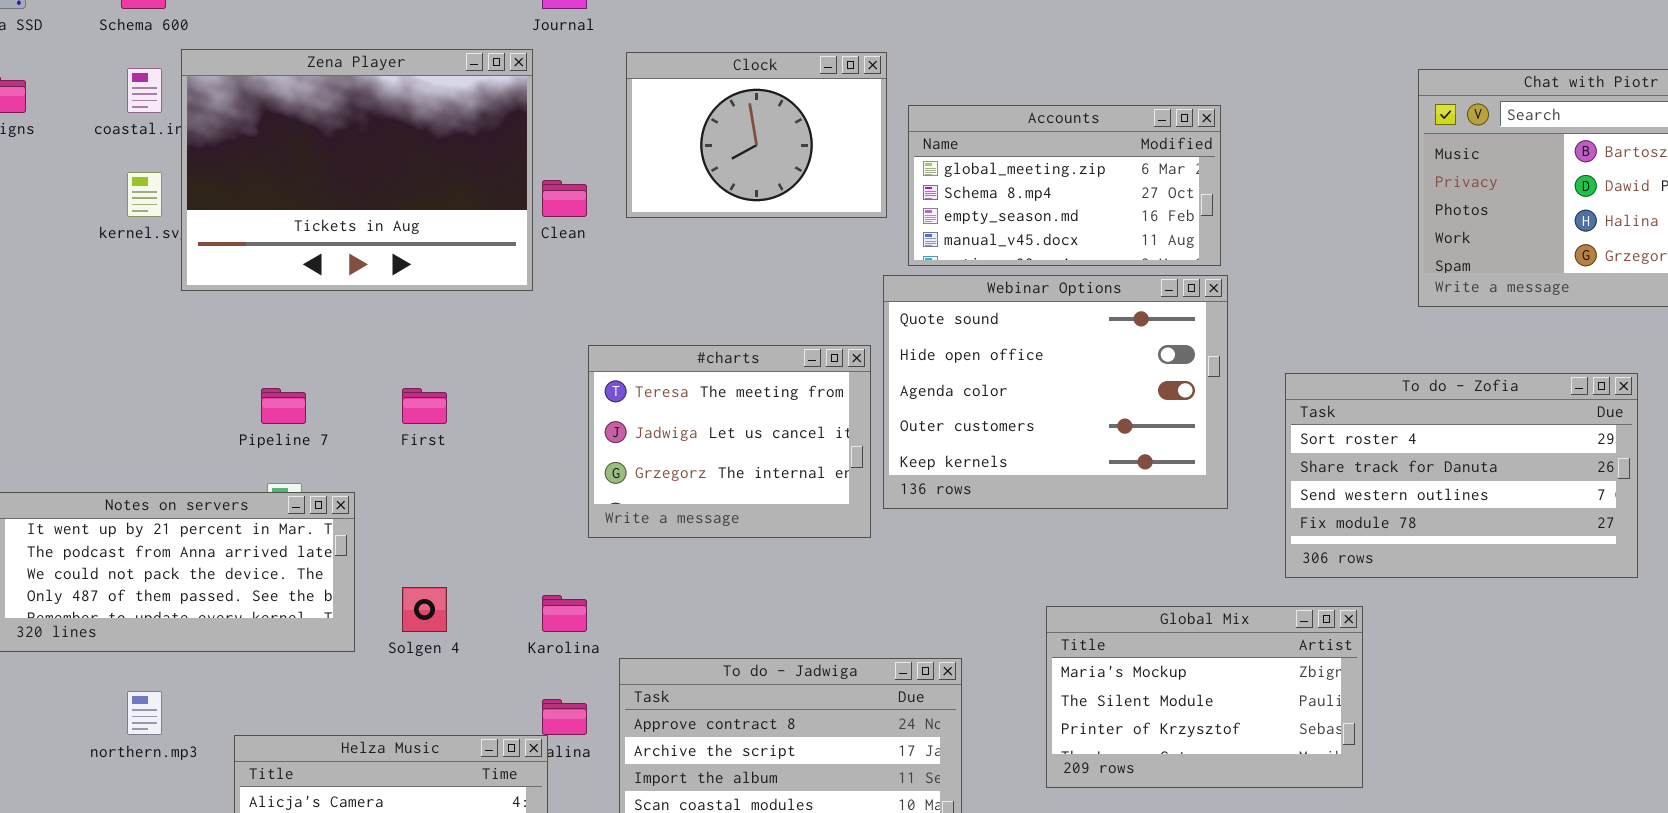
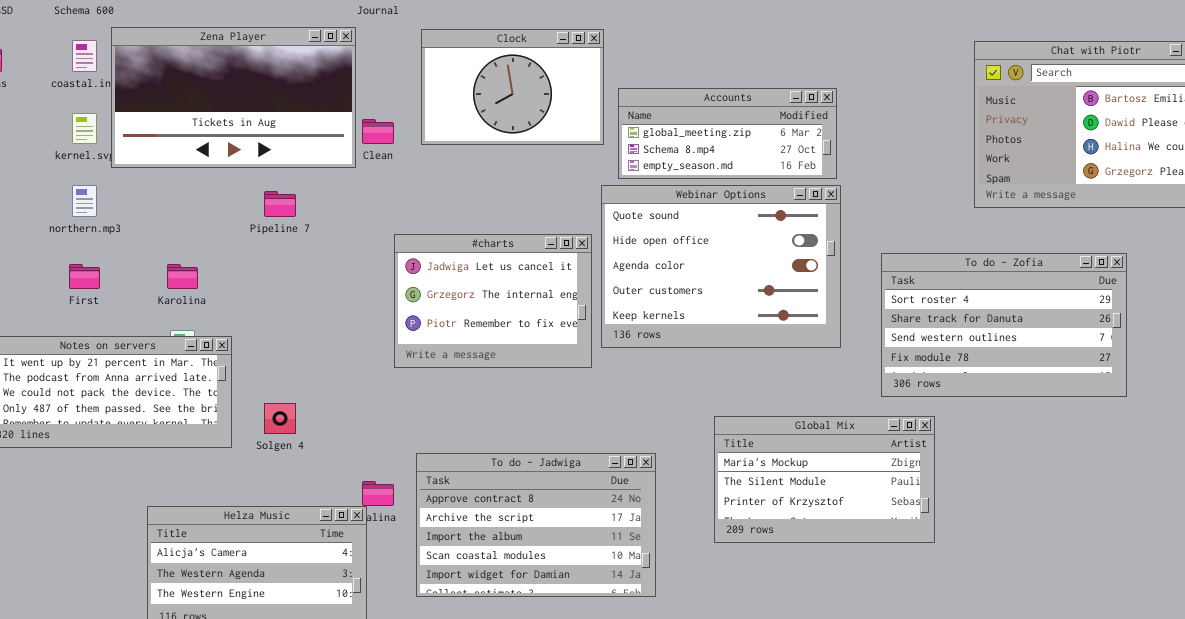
Zena Player: [181,49,533,291] -> [111,27,356,168], resized
Accounts: [908,105,1221,266] -> [618,88,837,179], resized
#charts: [588,345,871,538] -> [394,234,592,368], scrolled down 1 row
Pipeline 7: [261,388,306,424] -> [264,191,296,217], moved
First: [402,388,447,424] -> [69,264,100,289], moved
Karolina: [542,595,587,632] -> [167,264,198,289], moved
northern.mp3: [127,691,162,735] -> [72,185,97,217], moved

